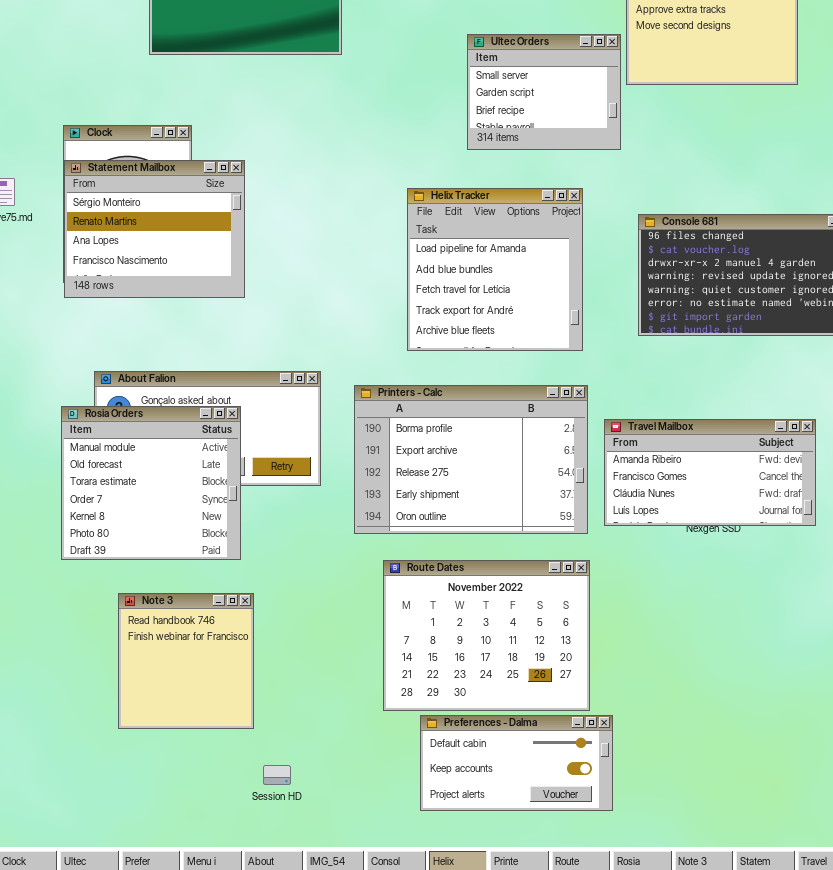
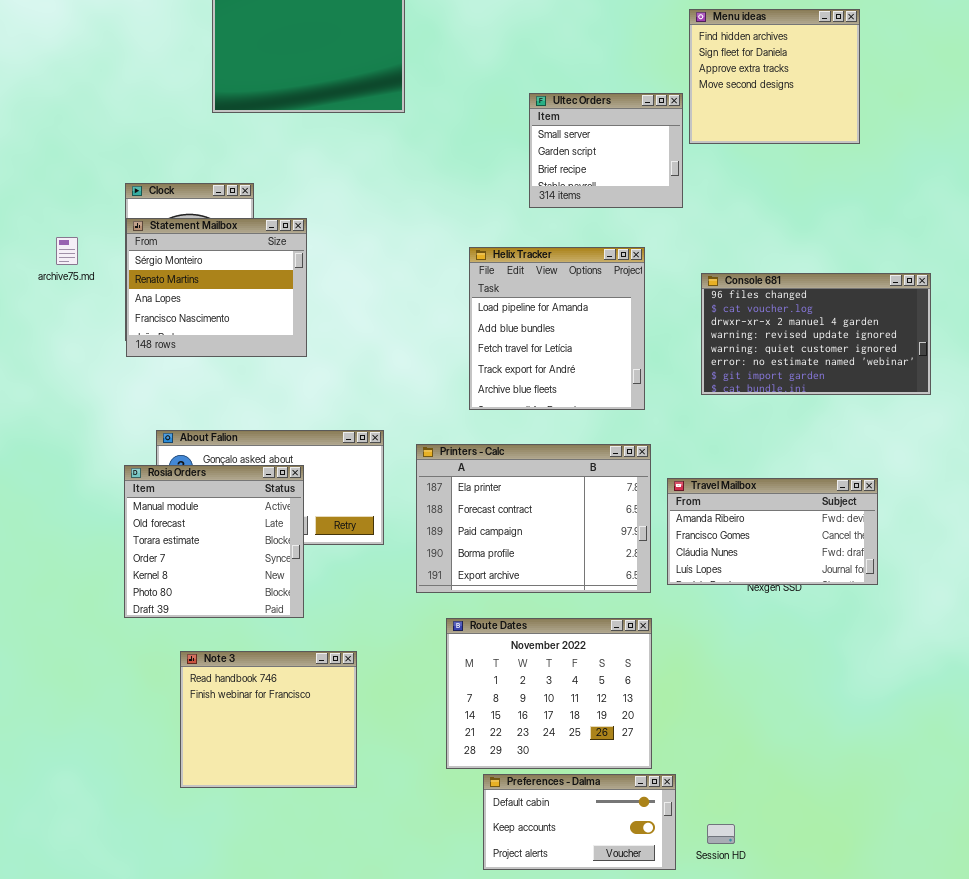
Printers - Calc: [354,385,588,534] -> [416,444,651,593], scrolled up 3 rows
Note 3: [118,593,254,729] -> [180,651,357,788], resized
Session HD: [263,765,291,785] -> [707,824,735,844], moved

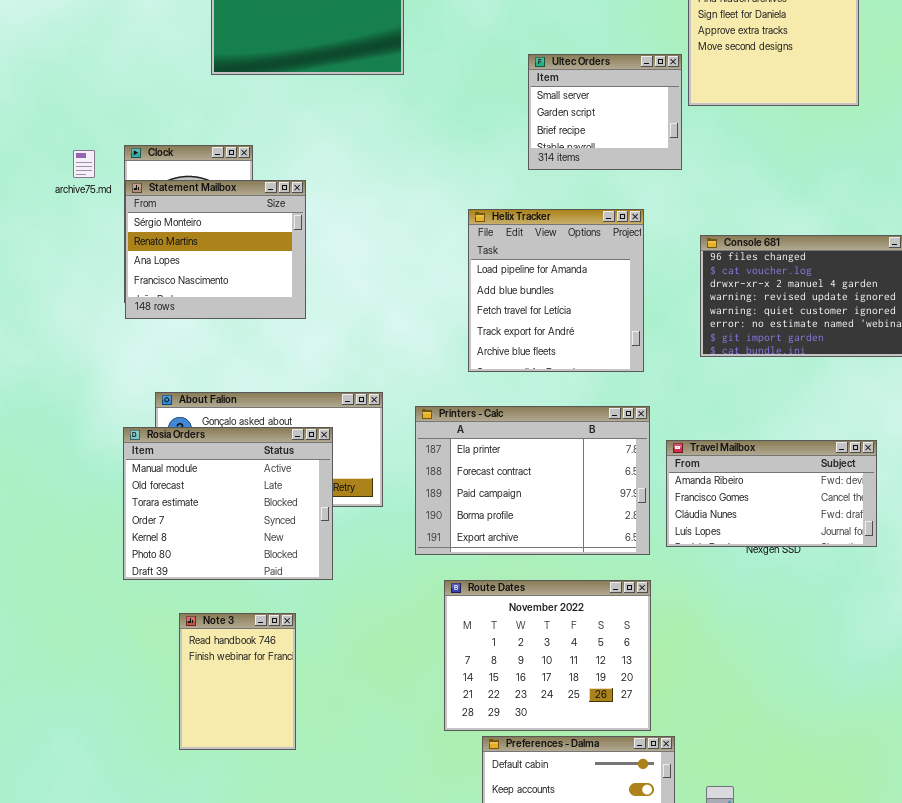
archive75.md: [56,237,78,265] -> [73,150,95,178], moved
Rosia Orders: [124,465,304,618] -> [123,427,333,580], resized
Note 3: [180,651,357,788] -> [179,613,296,750], resized

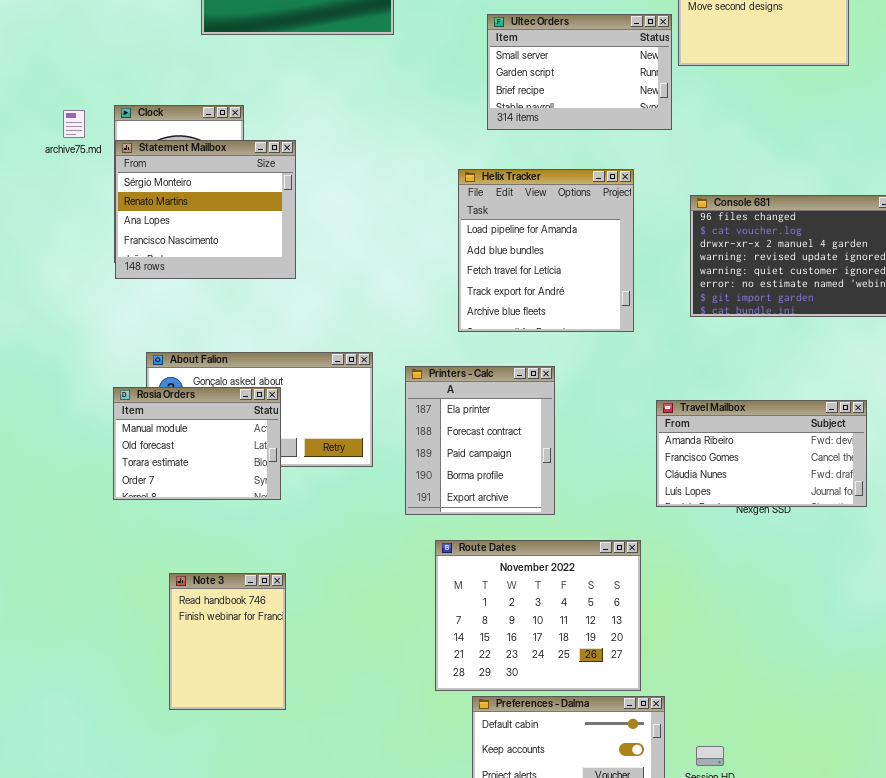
Ultec Orders: [528,54,682,170] -> [487,14,672,130], resized
Printers - Calc: [415,406,650,555] -> [405,366,555,515], resized
Rosia Orders: [123,427,333,580] -> [113,387,281,500], resized

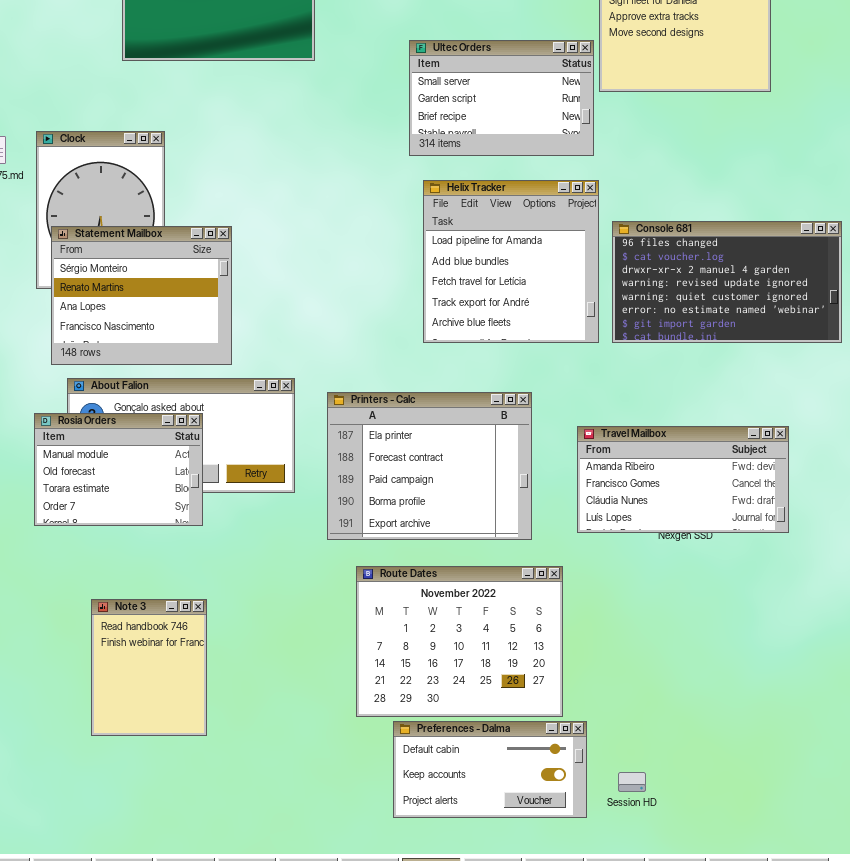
Statement Mailbox: [115,140,296,279] -> [51,226,232,365], moved
Helix Tracker: [458,169,634,332] -> [423,180,599,343], moved
Printers - Calc: [405,366,555,515] -> [327,392,532,540], resized

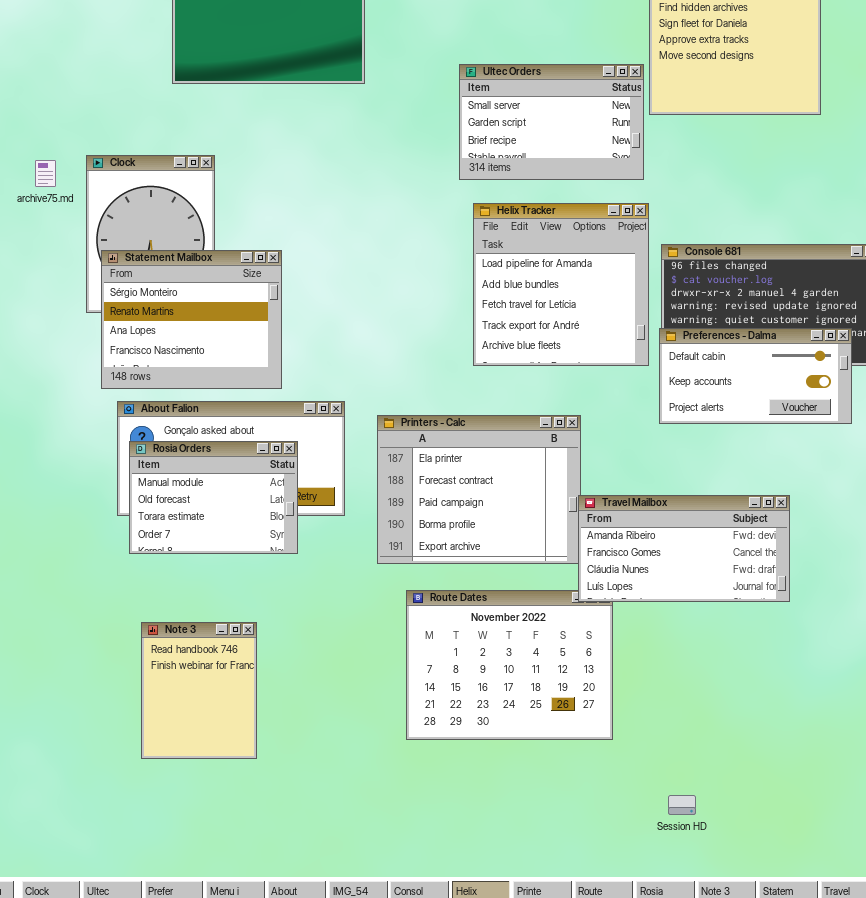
Rosia Orders: [34,413,203,526] -> [129,441,298,554], moved
Travel Mailbox: [577,426,789,533] -> [578,495,790,602], moved
Preferences - Dalma: [393,721,587,818] -> [659,328,852,424], moved

